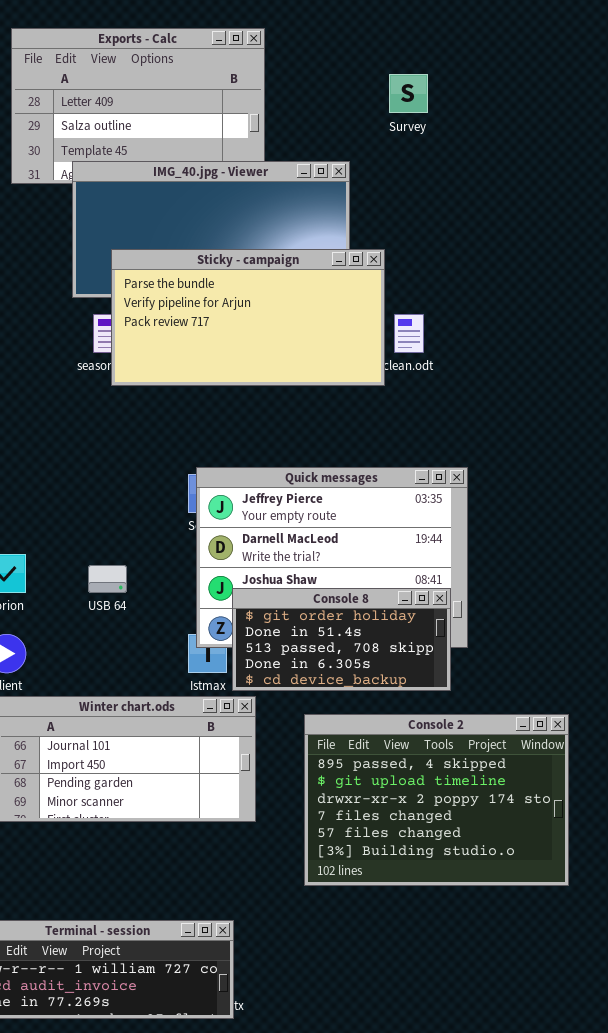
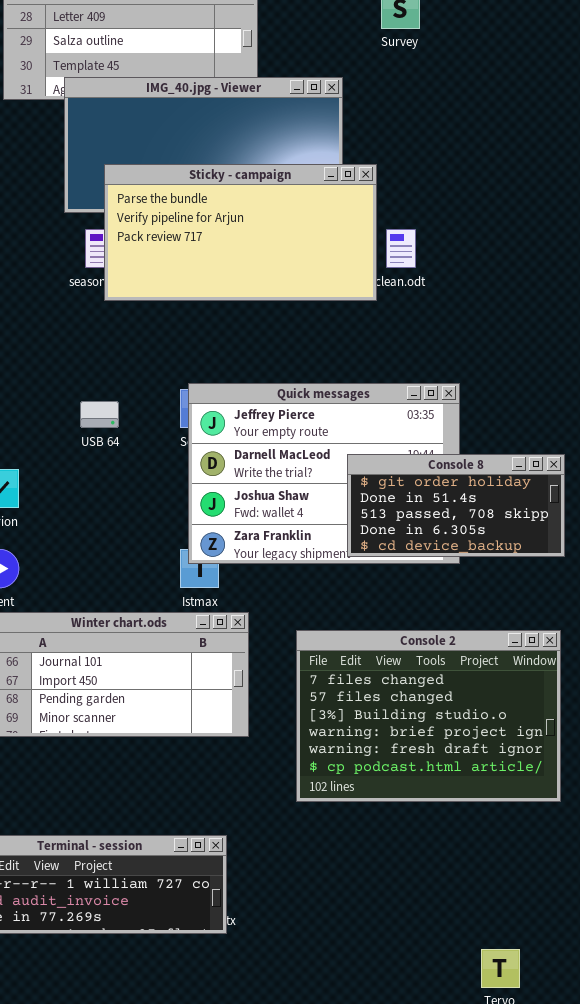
USB 64: [88,565,127,593] -> [80,401,119,428], moved
Console 8: [232,588,451,691] -> [347,454,565,557], moved
Console 2: [304,714,569,886] -> [296,630,561,802], scrolled down 3 rows

